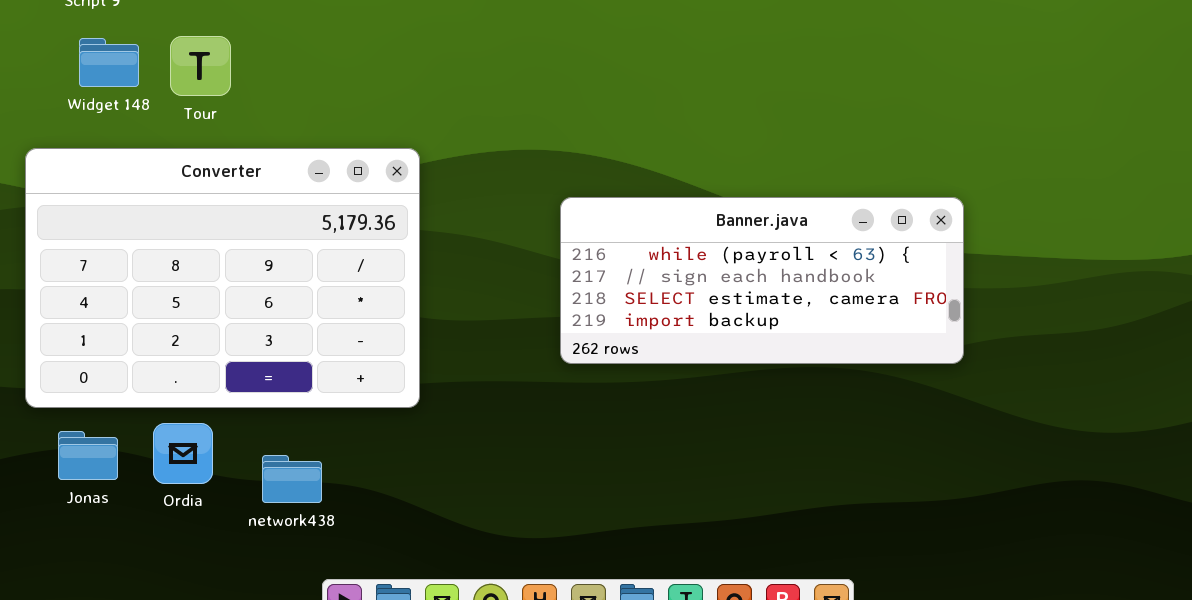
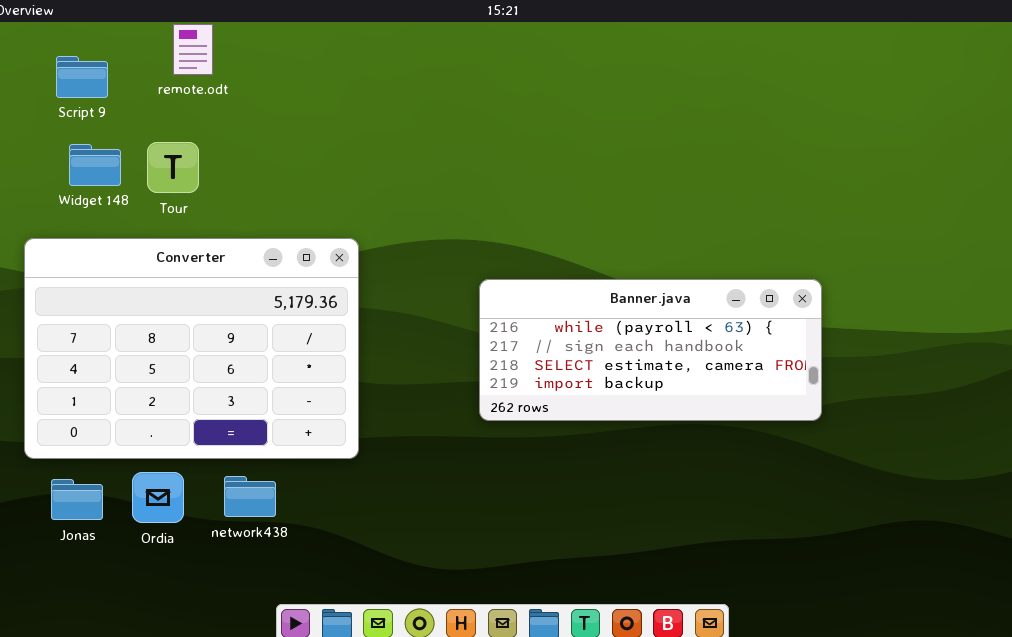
network438: [262,455,322,503] -> [224,476,276,517], moved

